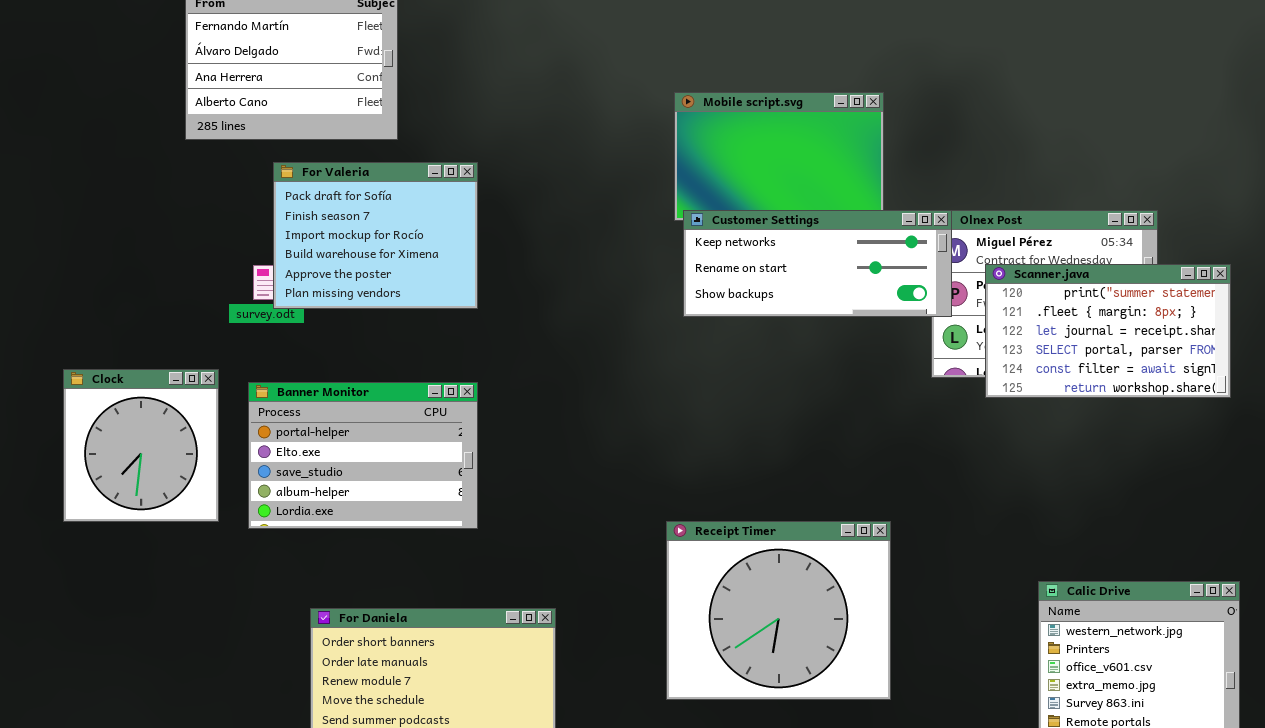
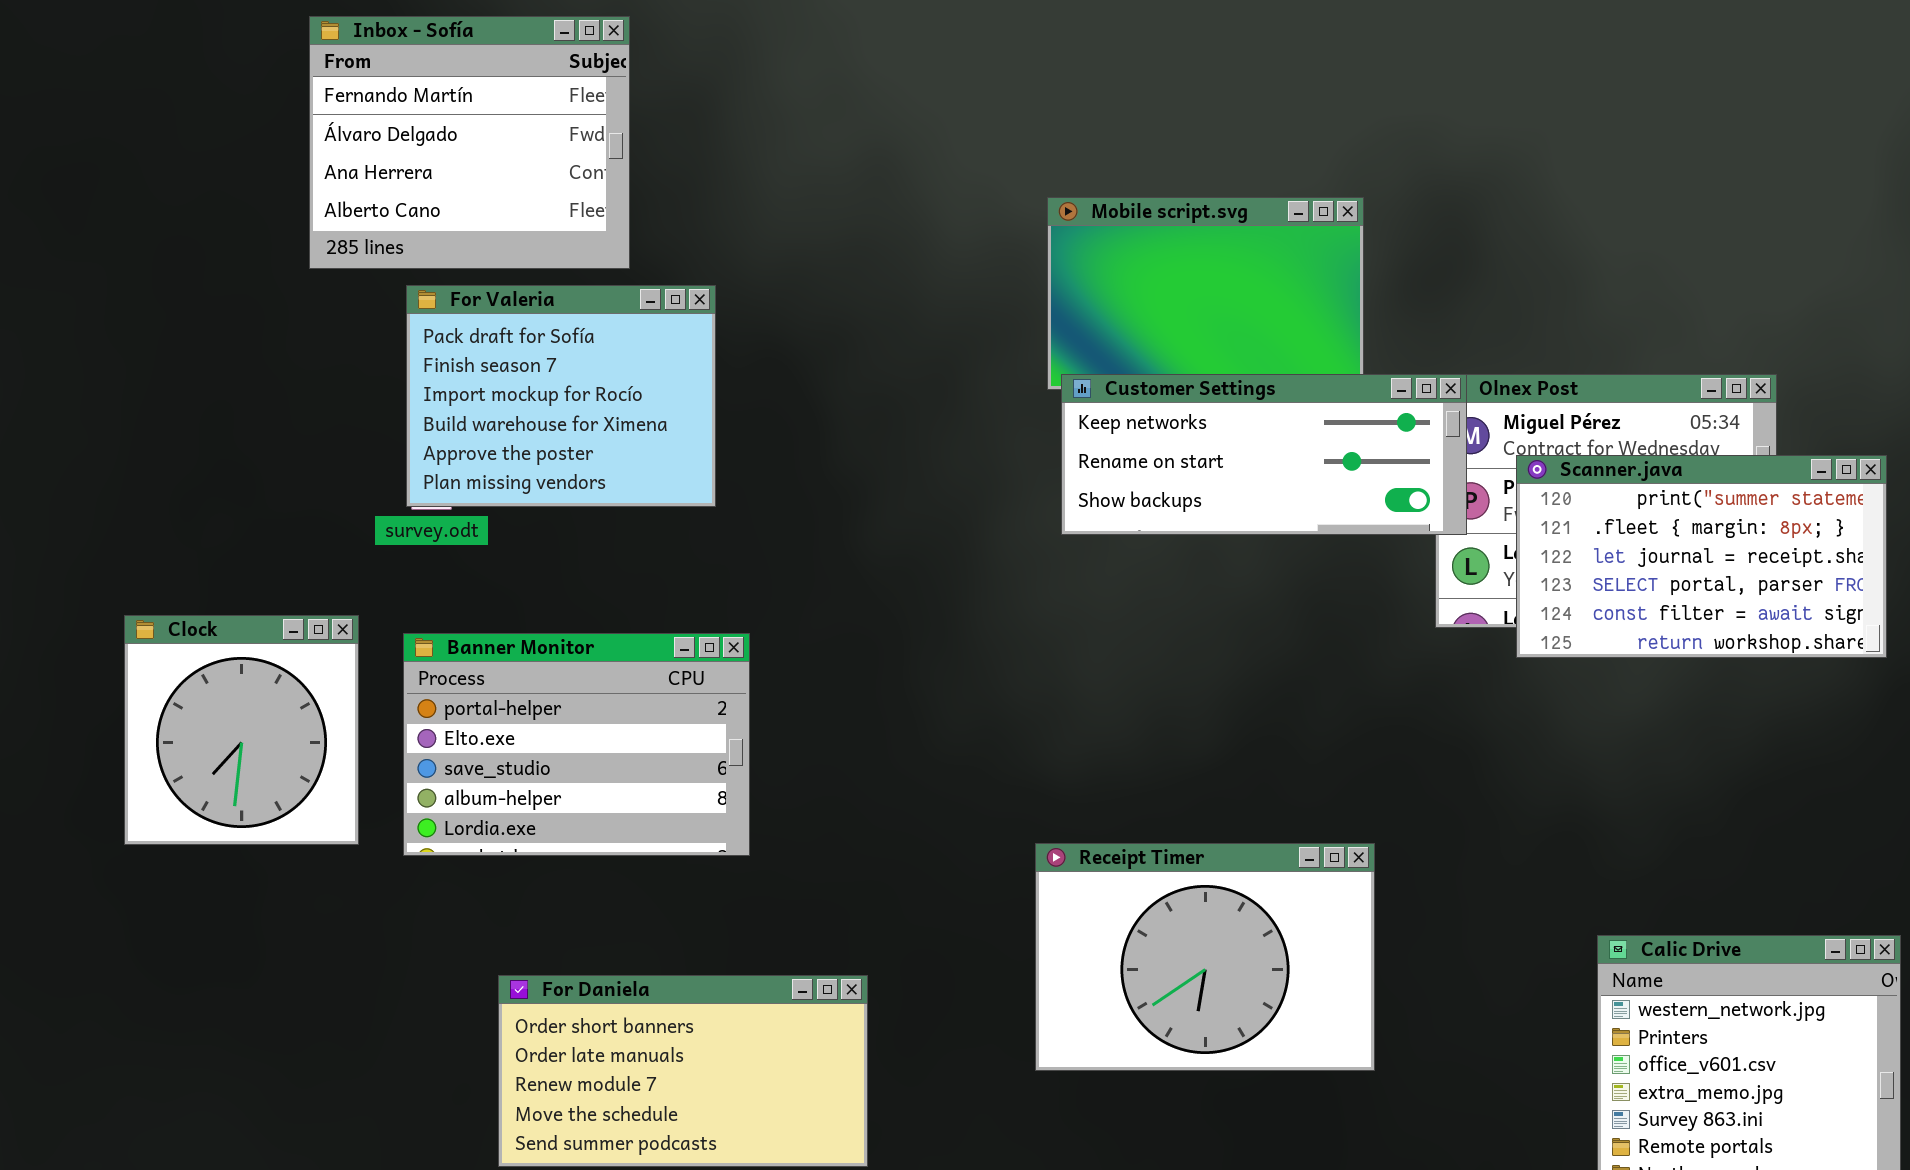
For Valeria: [273,162,478,309] -> [406,285,716,507], moved
Receipt Timer: [666,521,891,700] -> [1035,843,1375,1071], resized

